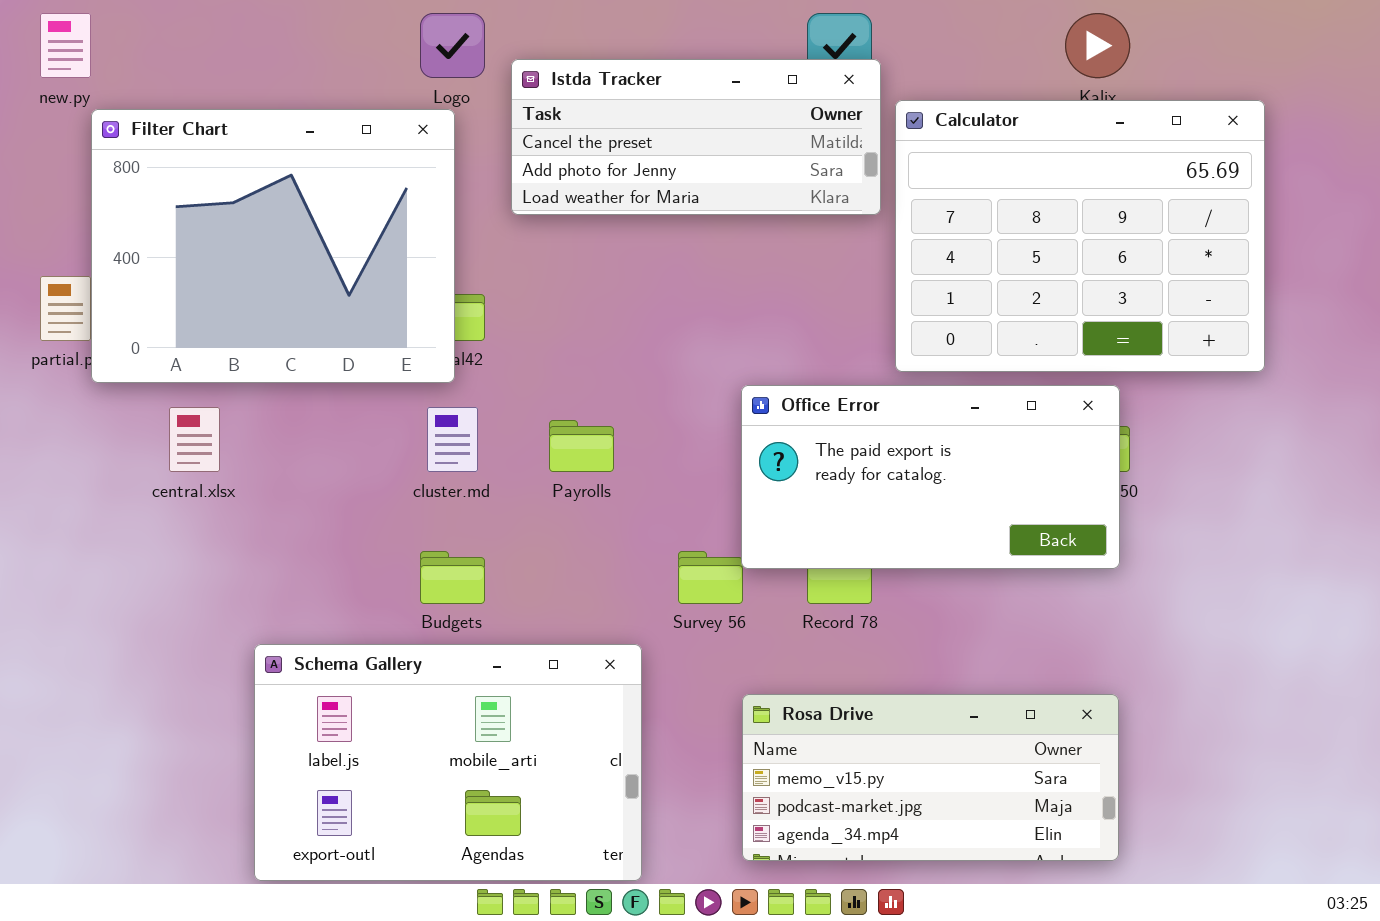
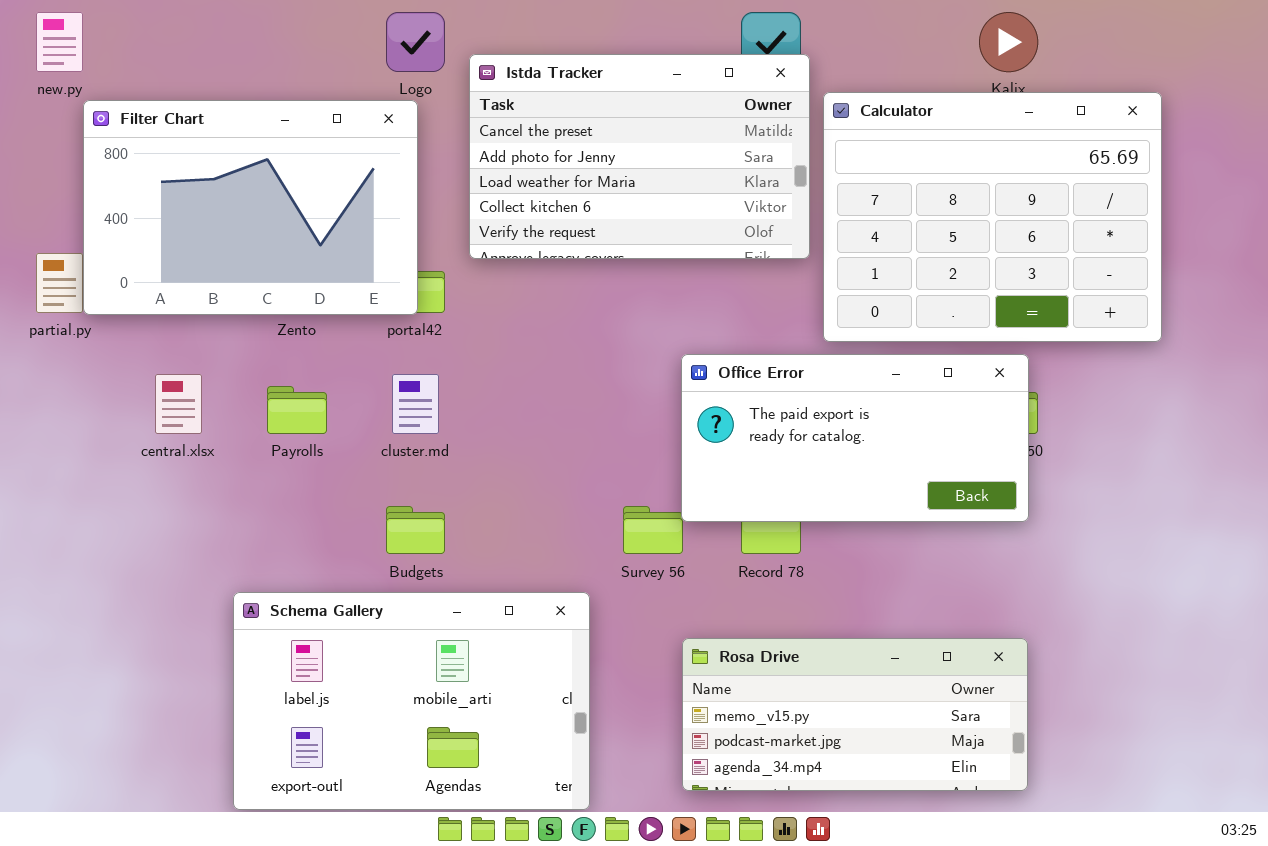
Istda Tracker: [511,59,881,215] -> [469,54,810,259], resized
Filter Chart: [91,109,455,383] -> [83,100,418,315], resized
Payrolls: [549,420,614,472] -> [267,386,327,434], moved

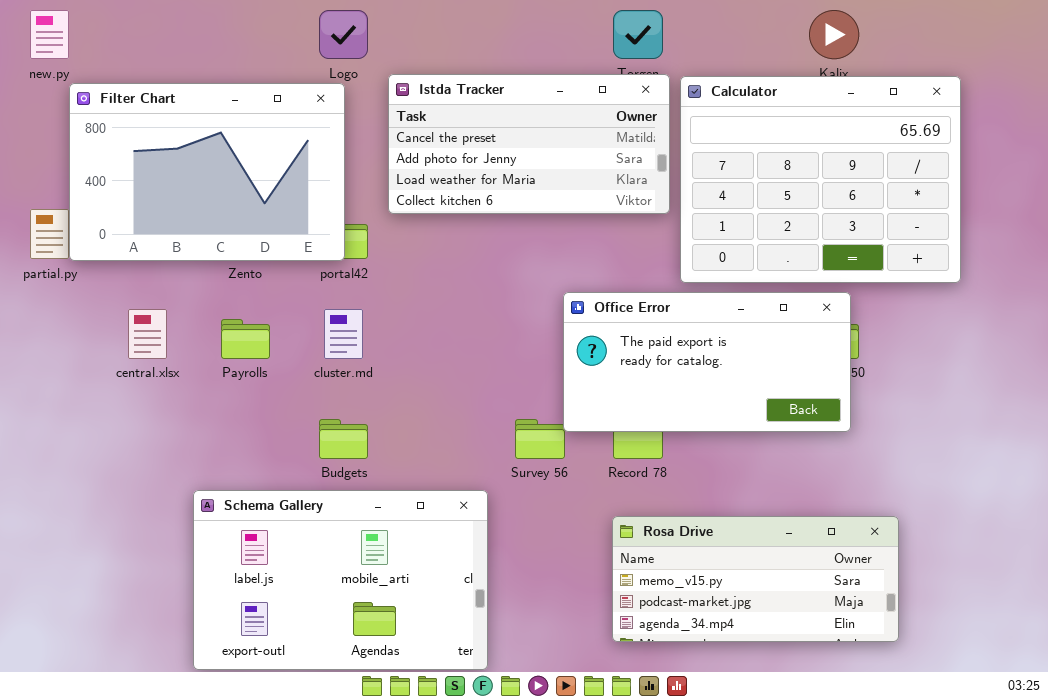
Istda Tracker: [469,54,810,259] -> [388,74,670,214], resized
Rosa Drive: [682,638,1028,791] -> [612,516,899,642], moved

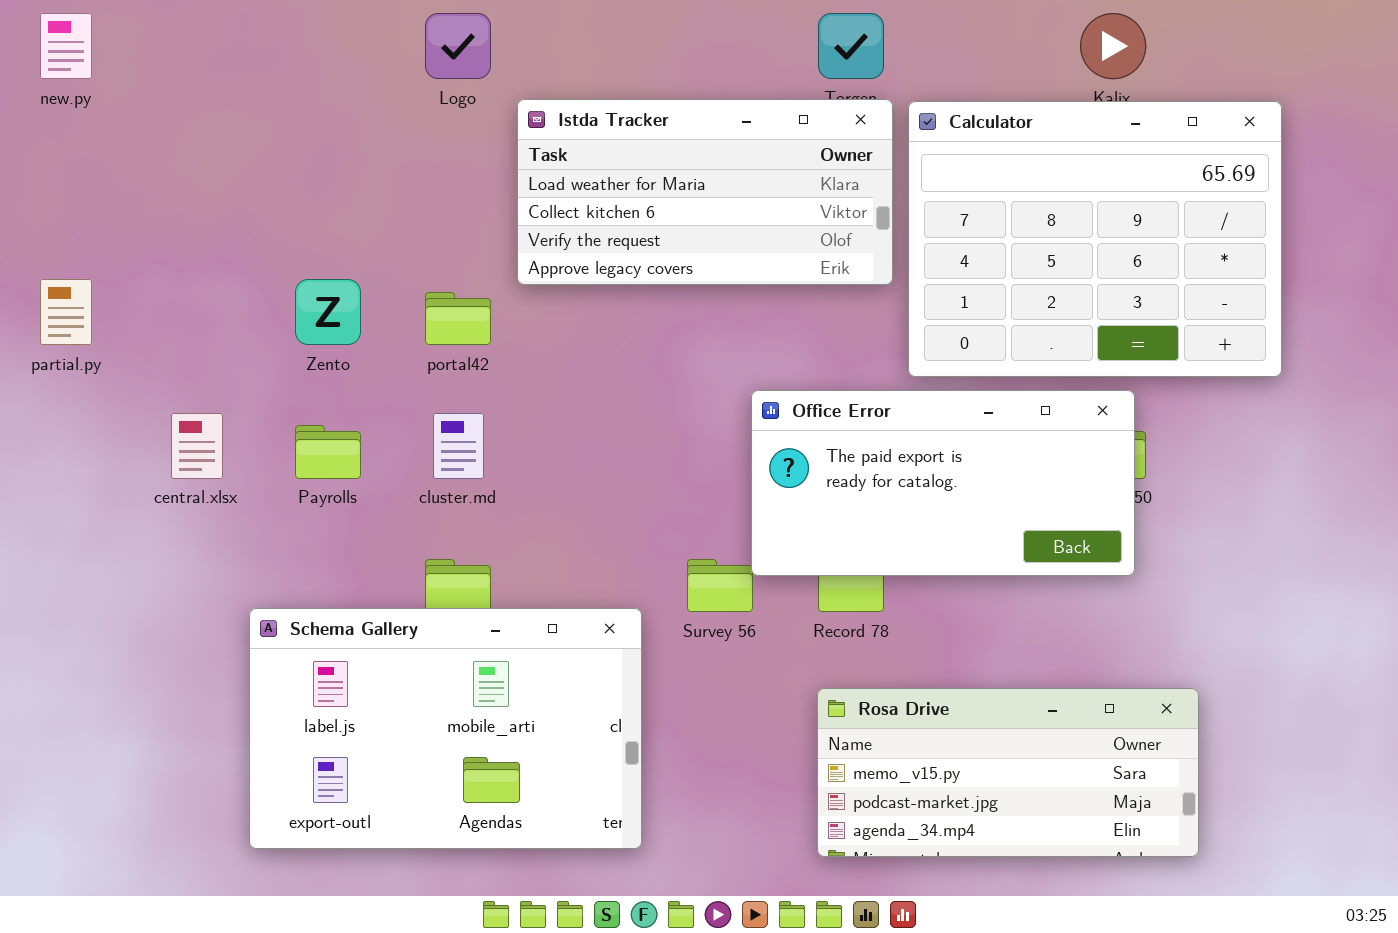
Istda Tracker: [388,74,670,214] -> [517,99,893,285], scrolled down 2 rows
Filter Chart: [69,83,345,261] -> none, closed
Schema Gallery: [193,490,488,670] -> [249,608,642,849], moved

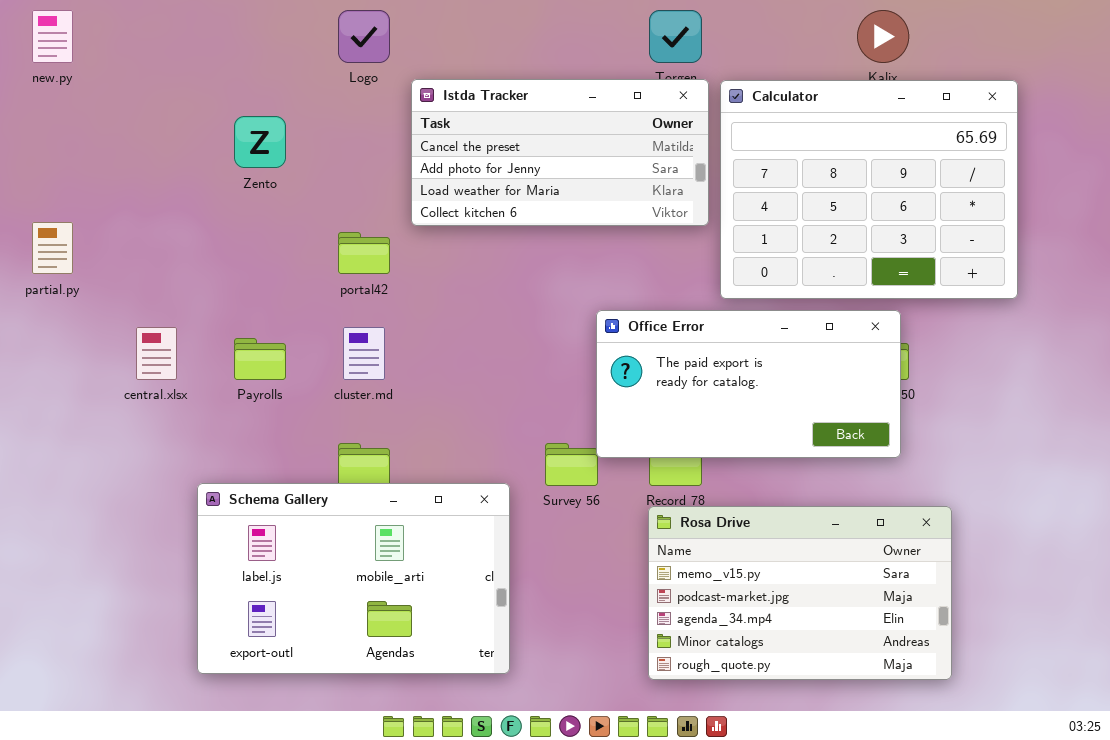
Istda Tracker: [517,99,893,285] -> [411,79,709,226], scrolled up 2 rows
Zento: [295,279,361,345] -> [234,116,286,168], moved
Rosa Drive: [817,688,1199,857] -> [648,506,952,680], resized

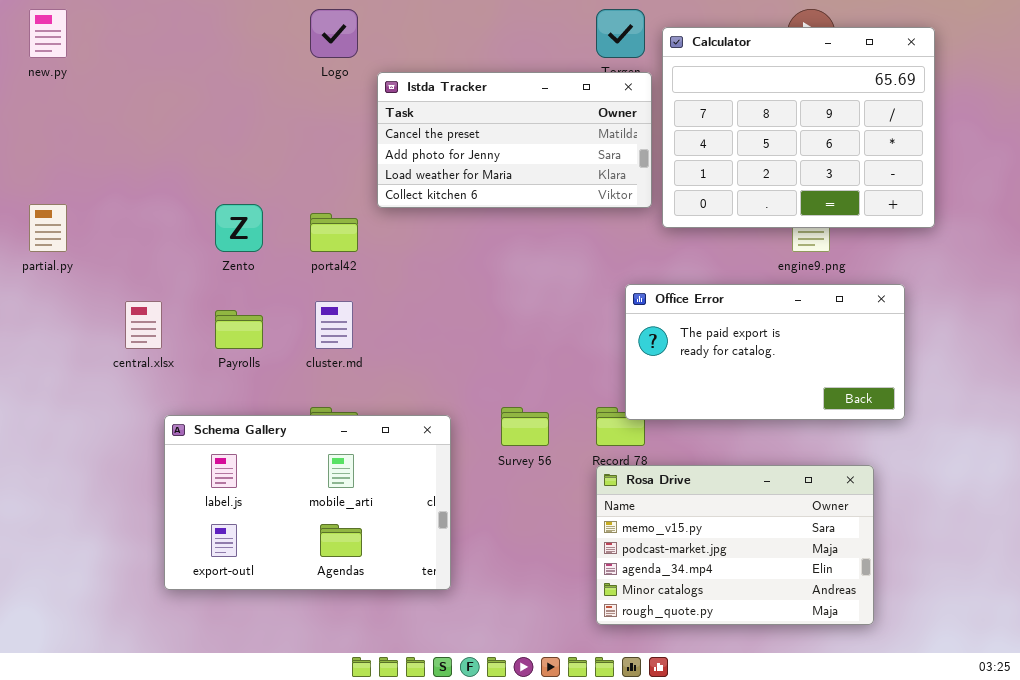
Calculator: [720,80,1018,299] -> [662,27,935,228], moved
Zento: [234,116,286,168] -> [215,204,263,252], moved
Office Error: [596,310,901,458] -> [625,284,905,420], moved
Schema Gallery: [197,483,510,674] -> [164,415,451,590], moved

